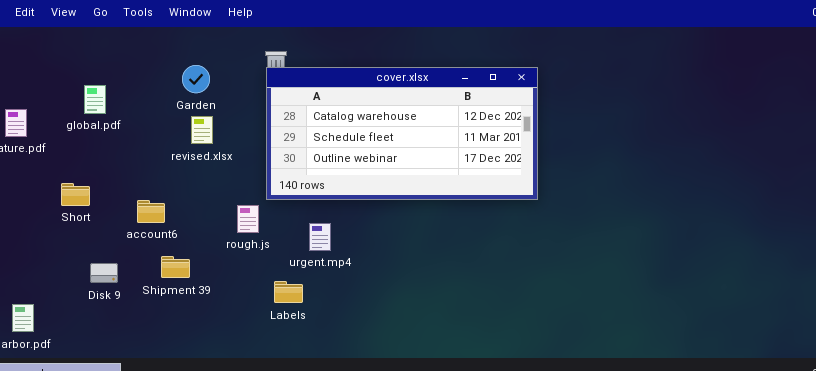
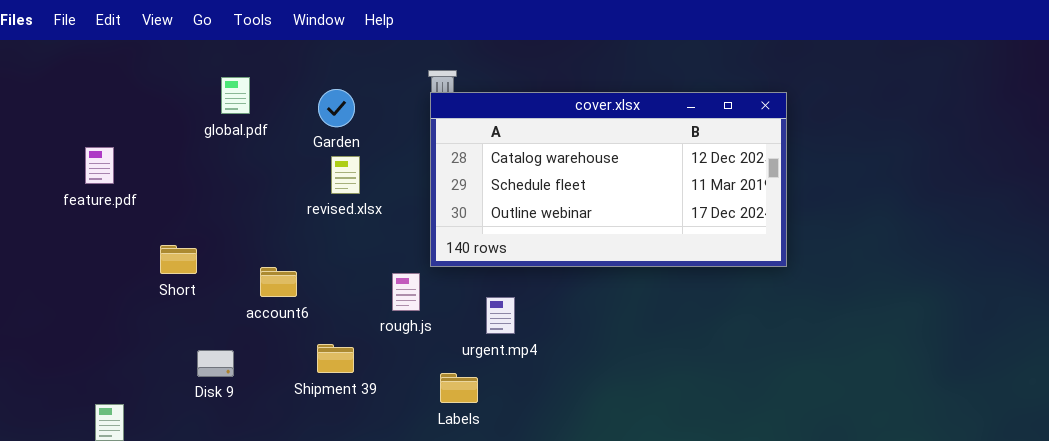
global.pdf: [84,85,106,114] -> [221,77,250,114], moved
Shipment 39: [161,256,190,278] -> [317,344,354,373], moved

